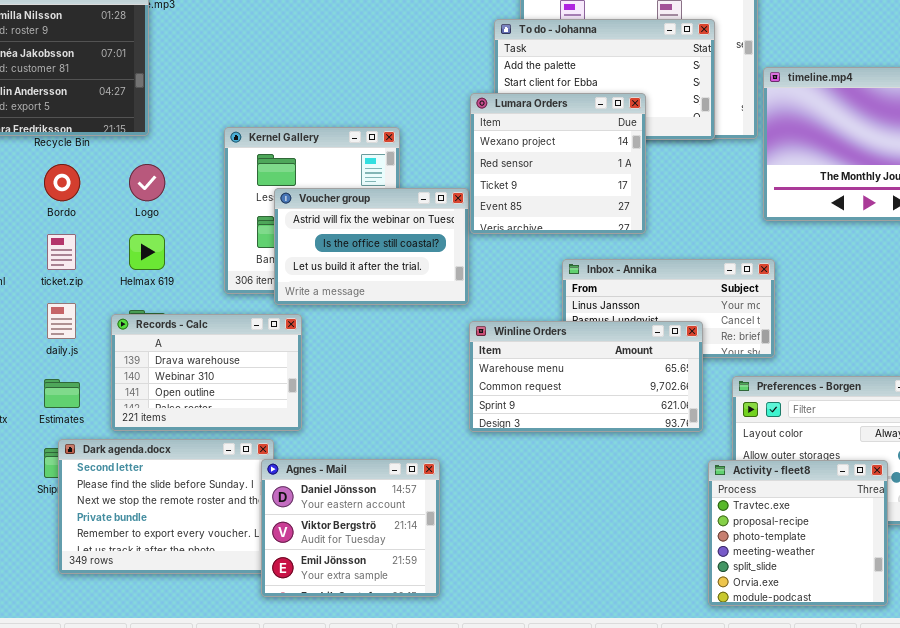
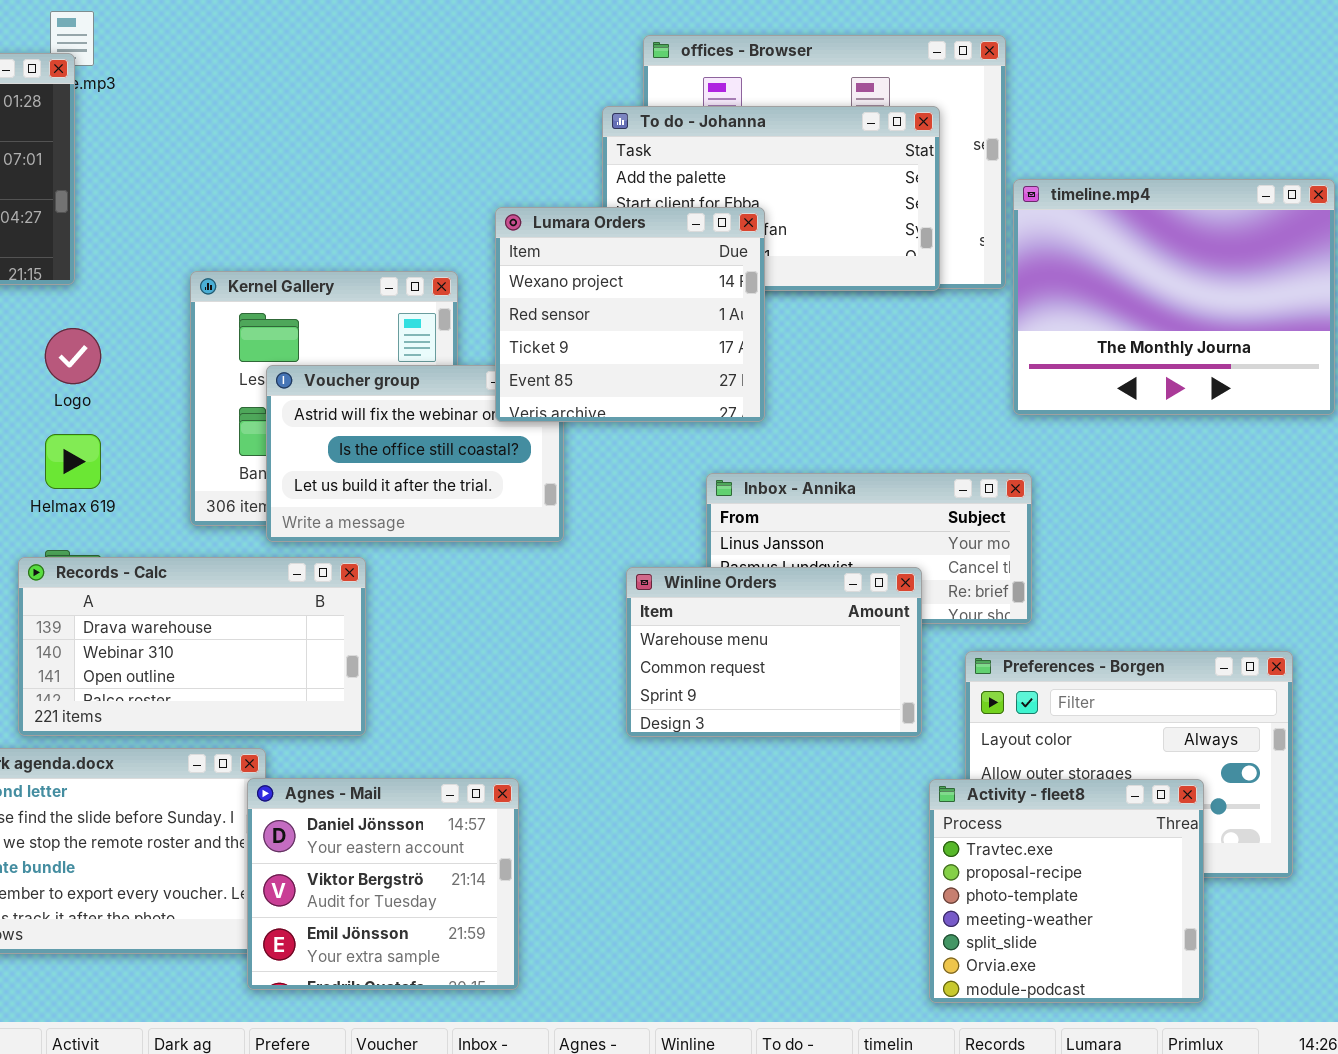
Lumara Orders: [470,93,646,234] -> [495,207,765,422], moved
Records - Calc: [111,314,302,431] -> [18,557,366,736], resized
Winline Orders: [469,321,703,432] -> [626,567,922,737], resized

